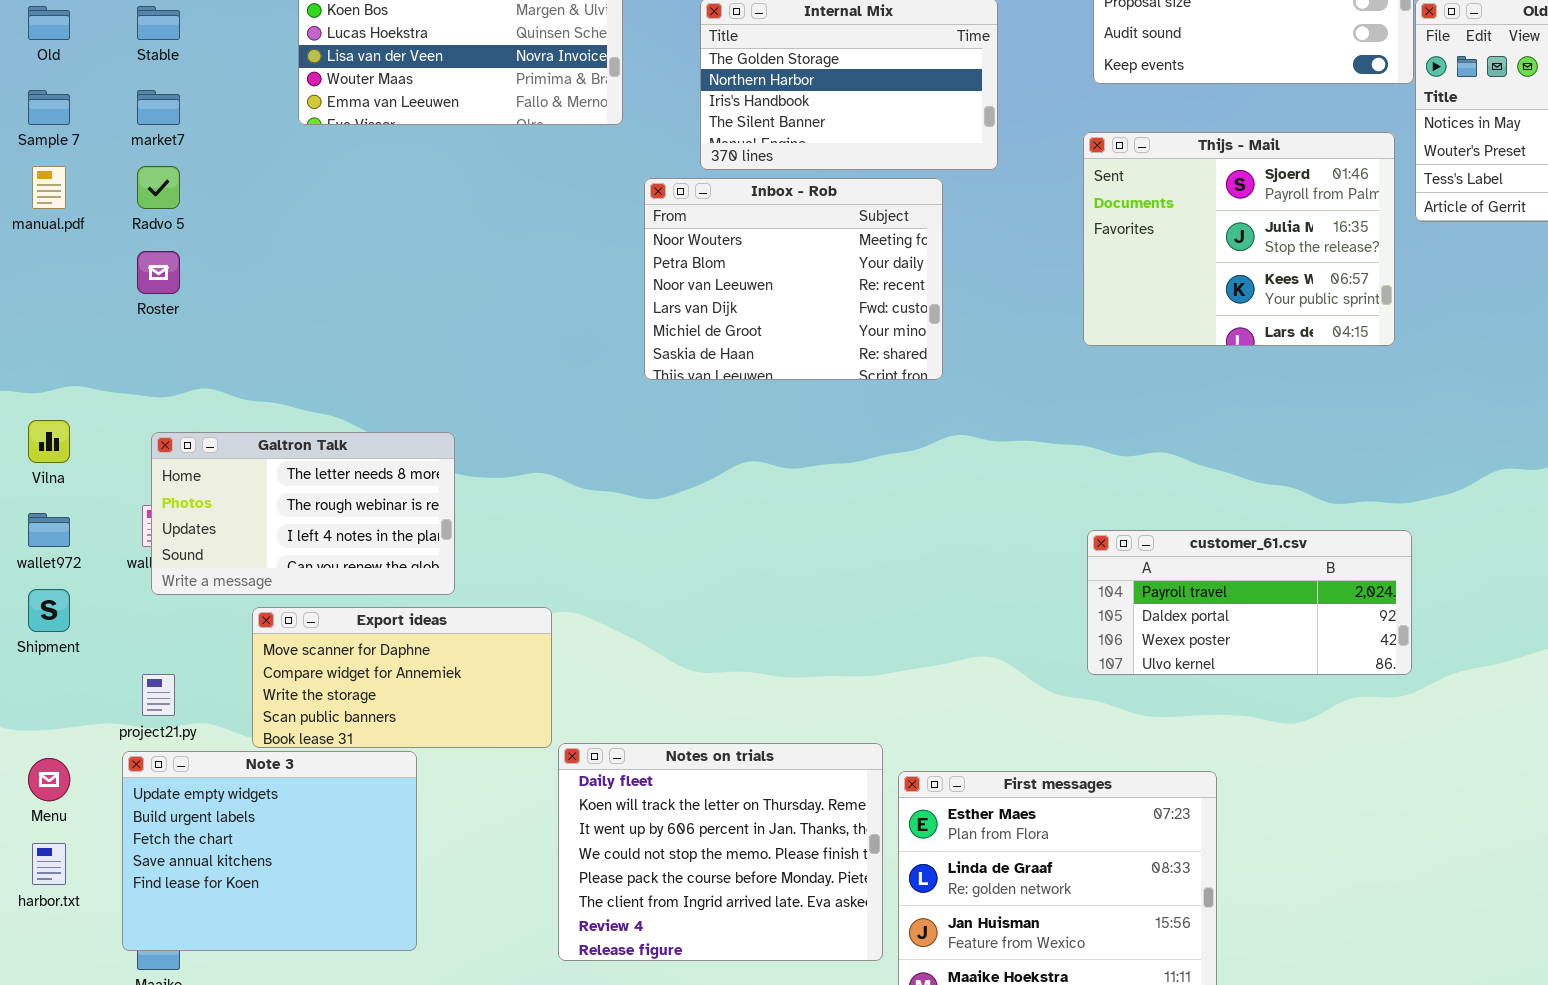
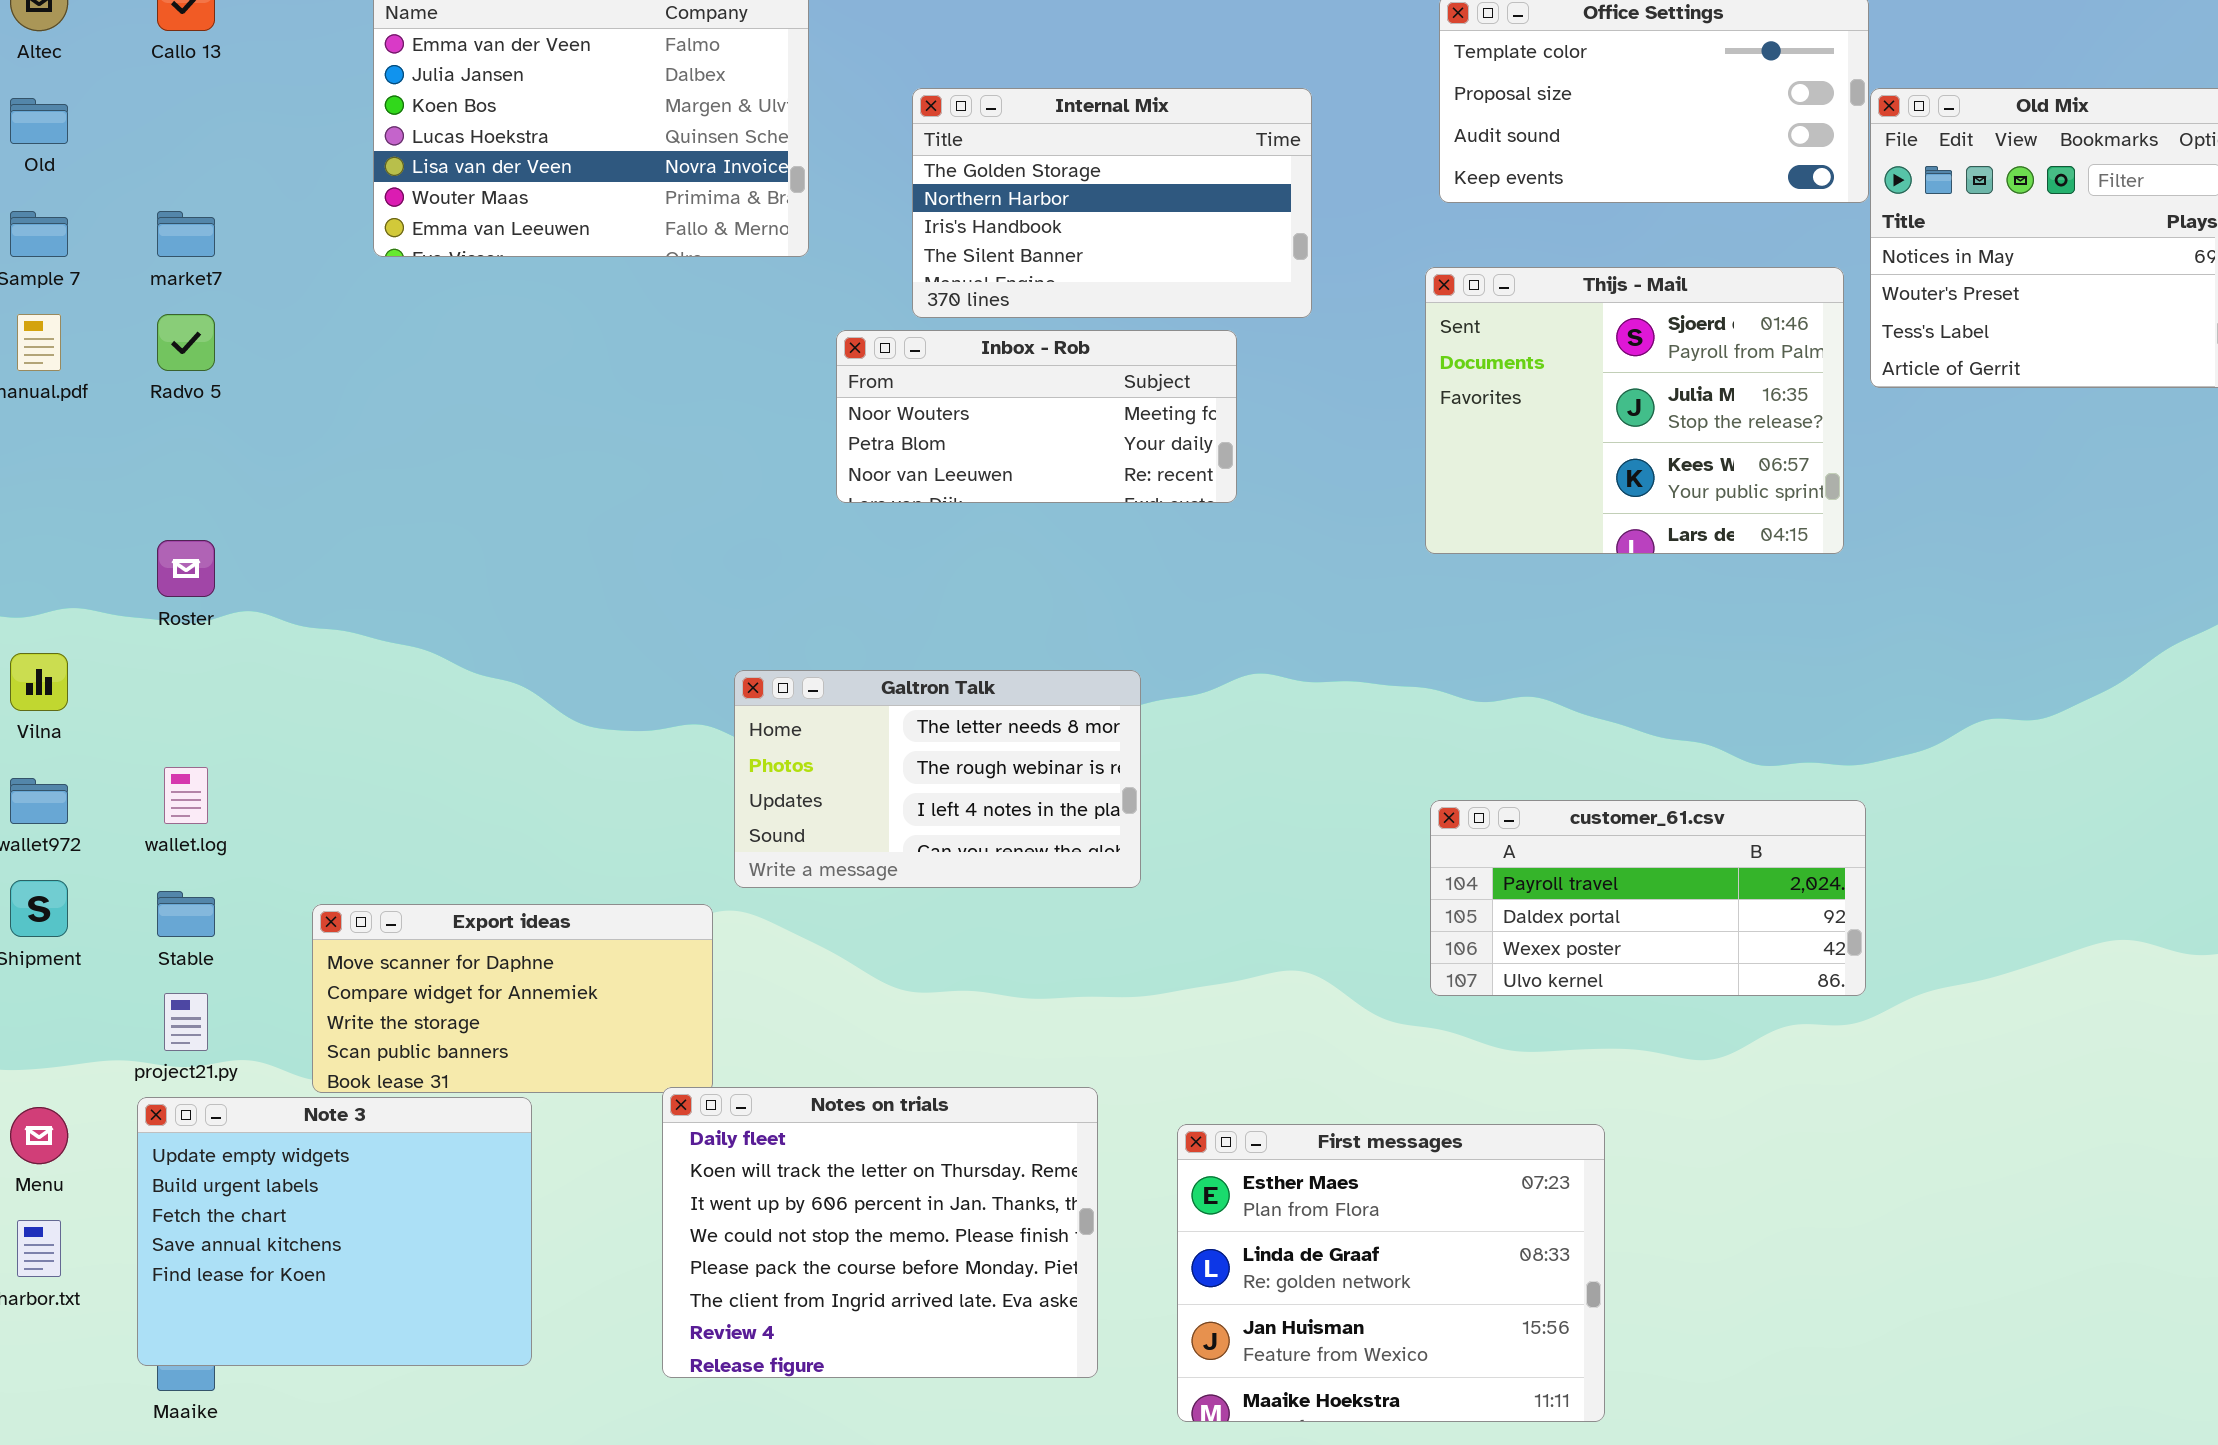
Stable: [137,6,180,40] -> [157,891,215,937], moved
Inbox - Rob: [644,178,943,380] -> [836,330,1237,503], resized
Roster: [137,251,180,294] -> [157,540,215,597], moved
Galtron Talk: [151,432,455,595] -> [734,670,1141,888], moved
Notes on trials: [558,743,883,961] -> [662,1087,1098,1378], moved

